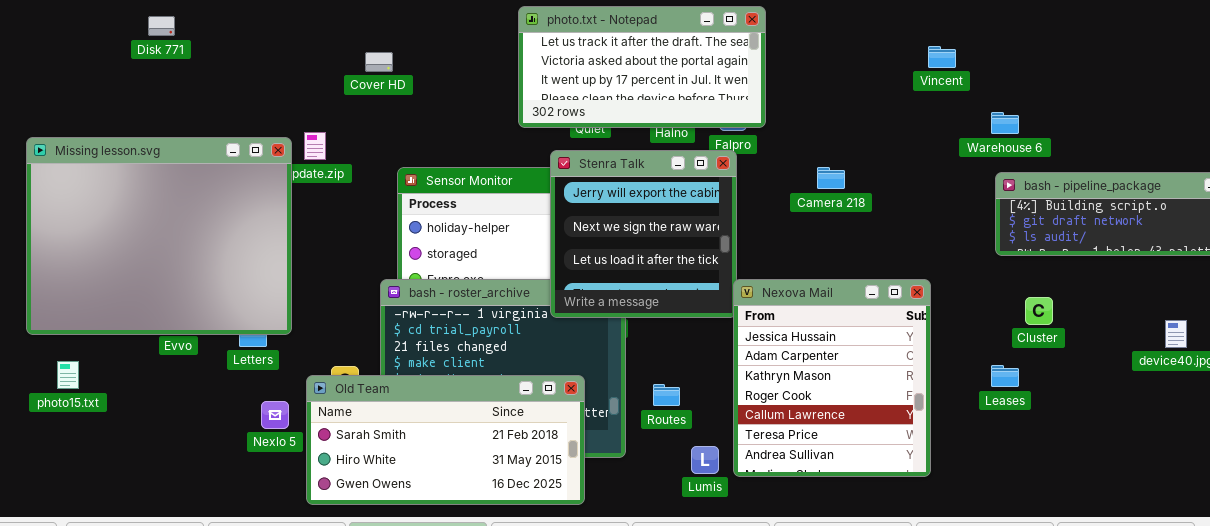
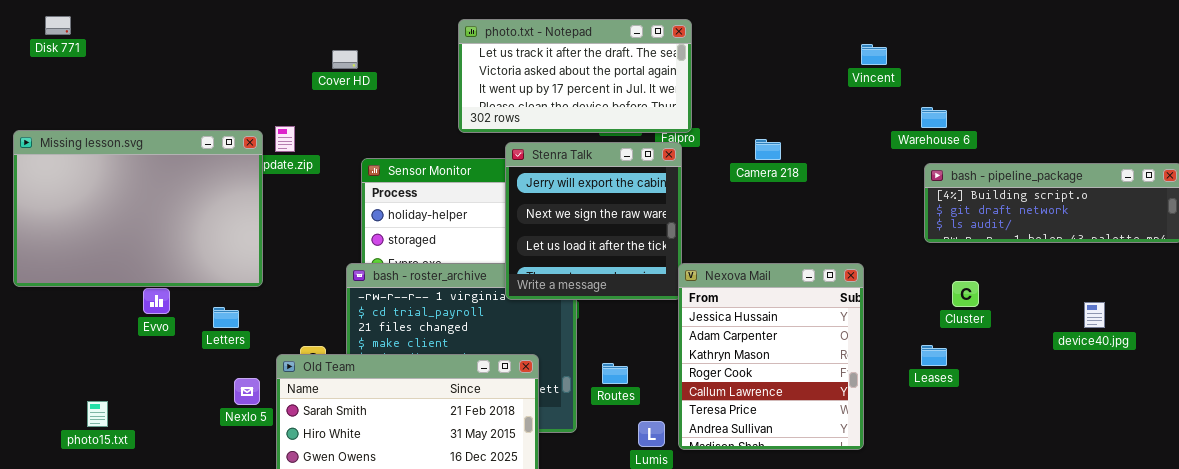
photo.txt - Notepad: [518,6,766,128] -> [458,19,692,133], moved
Disk 771: [148,16,175,36] -> [45,16,71,35], moved
Missing lesson.svg: [26,137,292,335] -> [13,130,263,287], resized
Camera 218: [817,167,845,189] -> [755,139,781,160], moved
photo15.txt: [57,361,79,389] -> [87,401,108,427], moved

